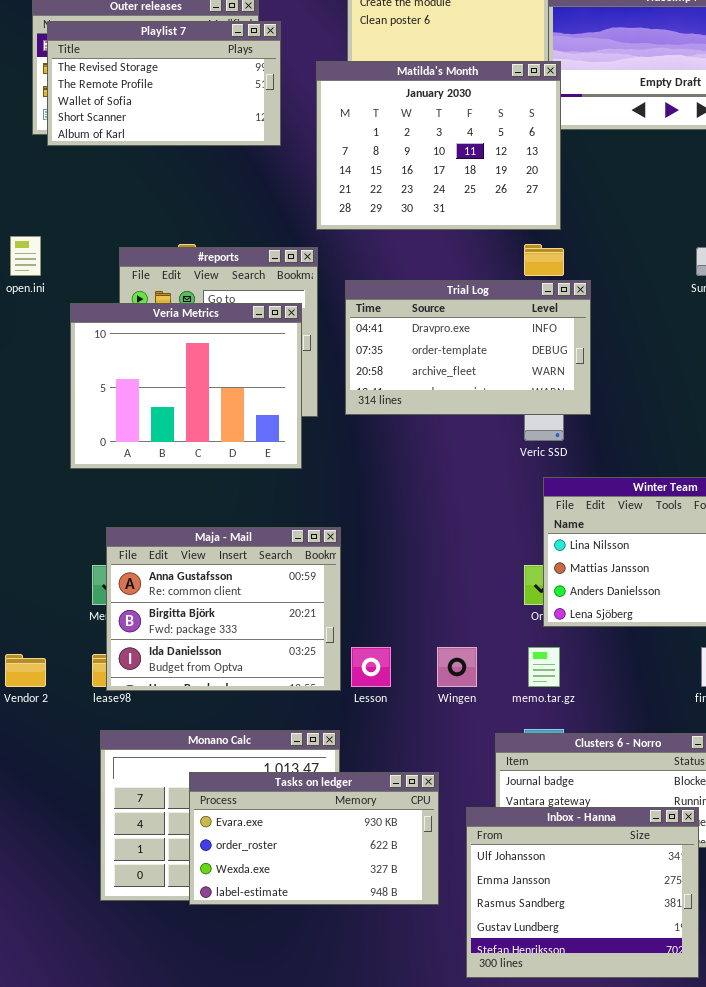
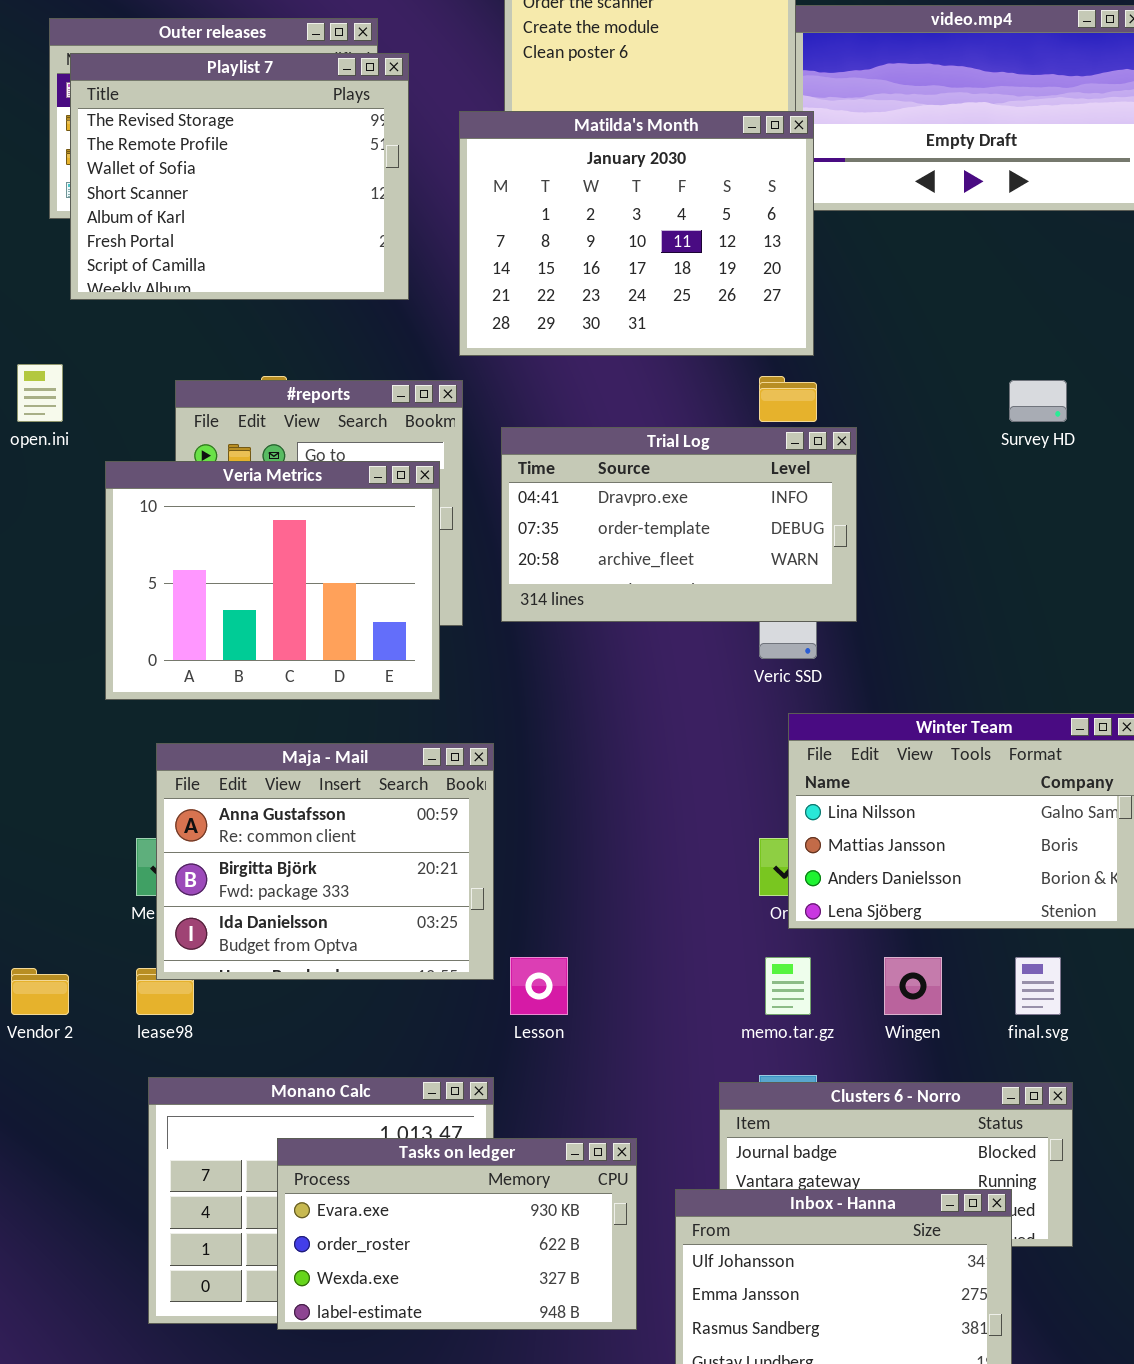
Playlist 7: [47,21,281,146] -> [70,53,409,300], resized
Maja - Mail: [106,527,341,691] -> [156,743,494,980], moved
Wingen: [437,647,477,687] -> [884,957,942,1015], moved

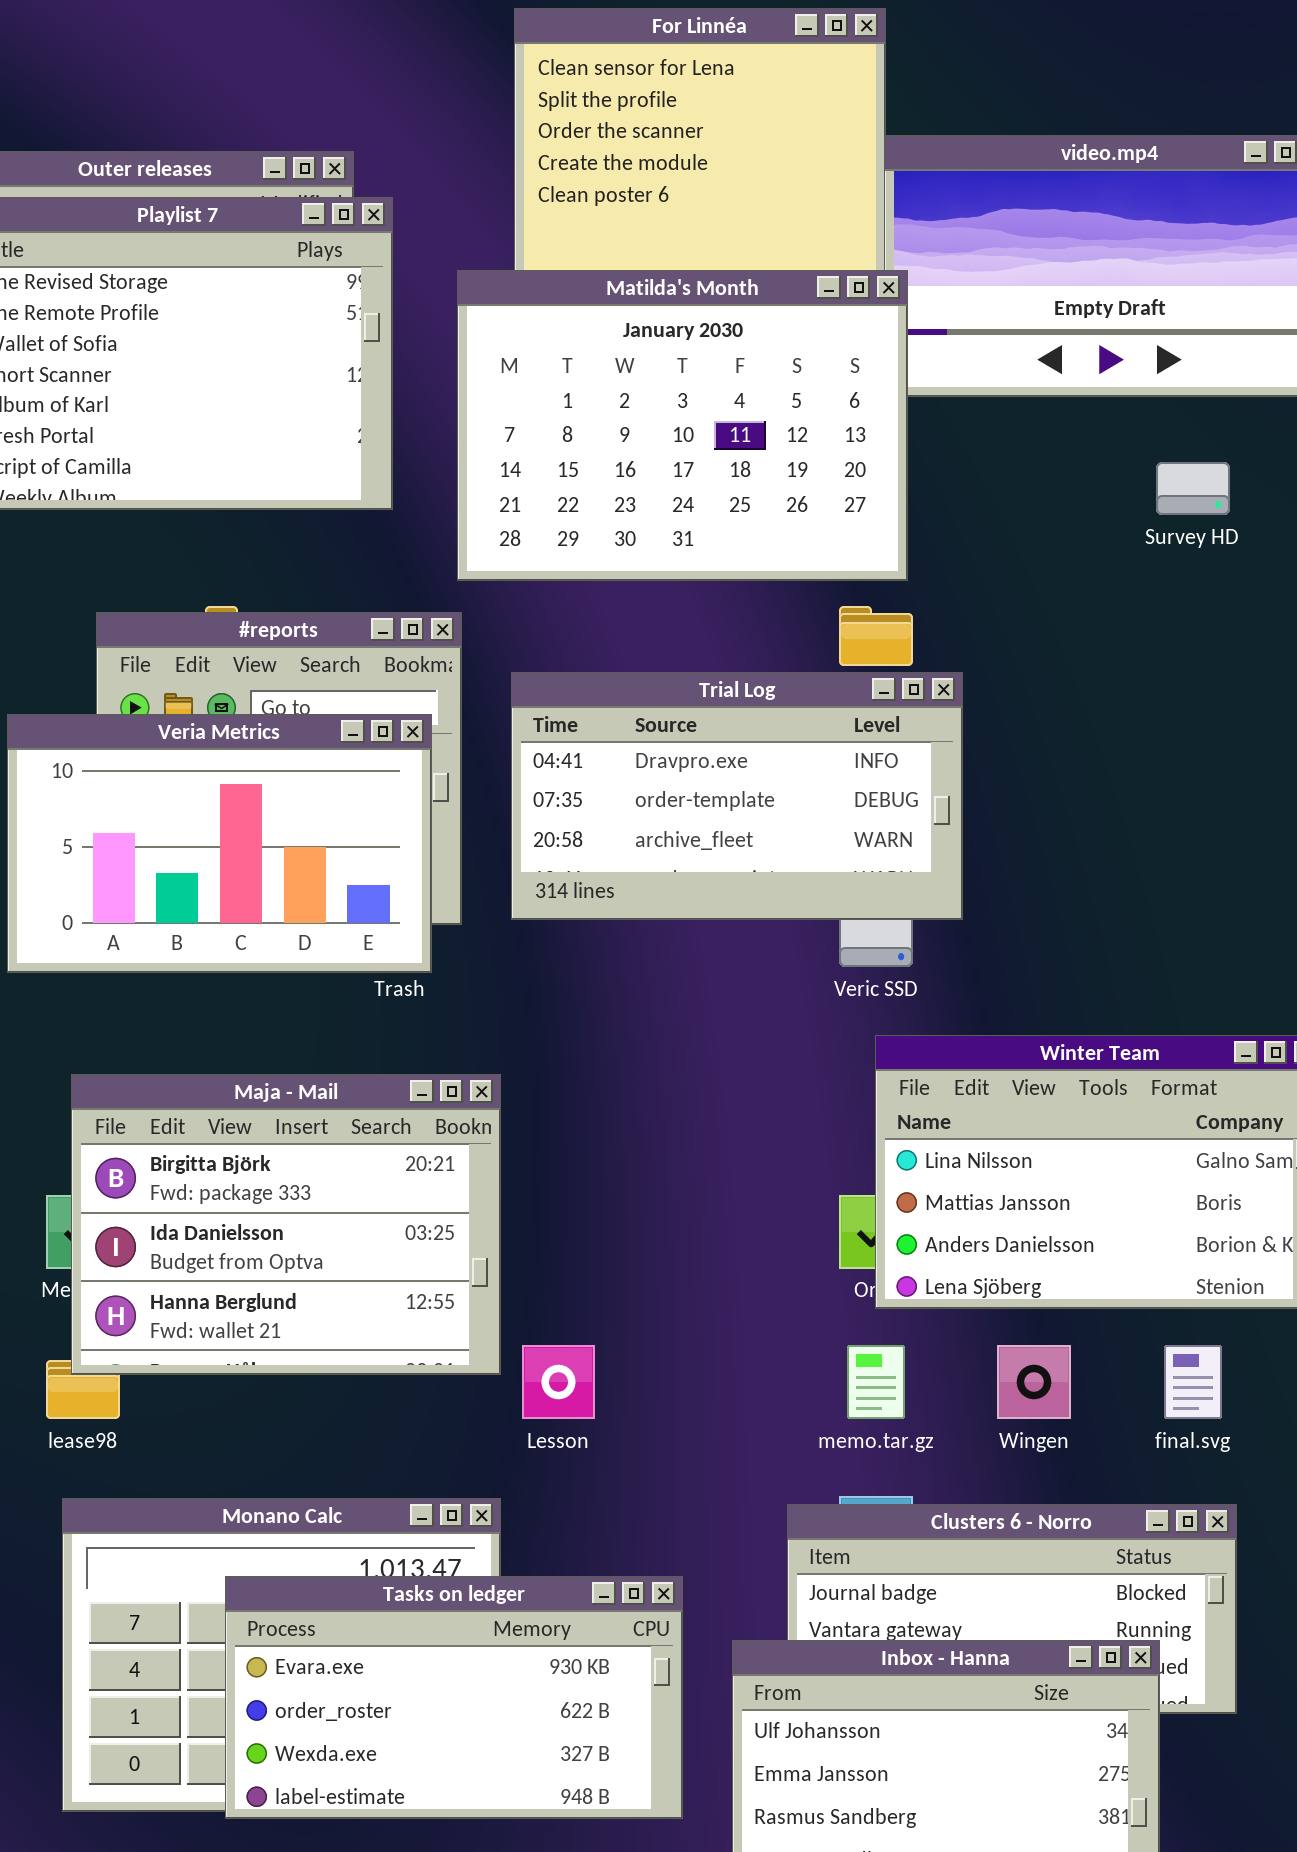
Survey HD: [1009,380,1067,422] -> [1156,462,1230,515], moved
Veria Metrics: [105,461,440,700] -> [7,714,432,973], resized
Maja - Mail: [156,743,494,980] -> [71,1074,501,1375], scrolled down 1 row

